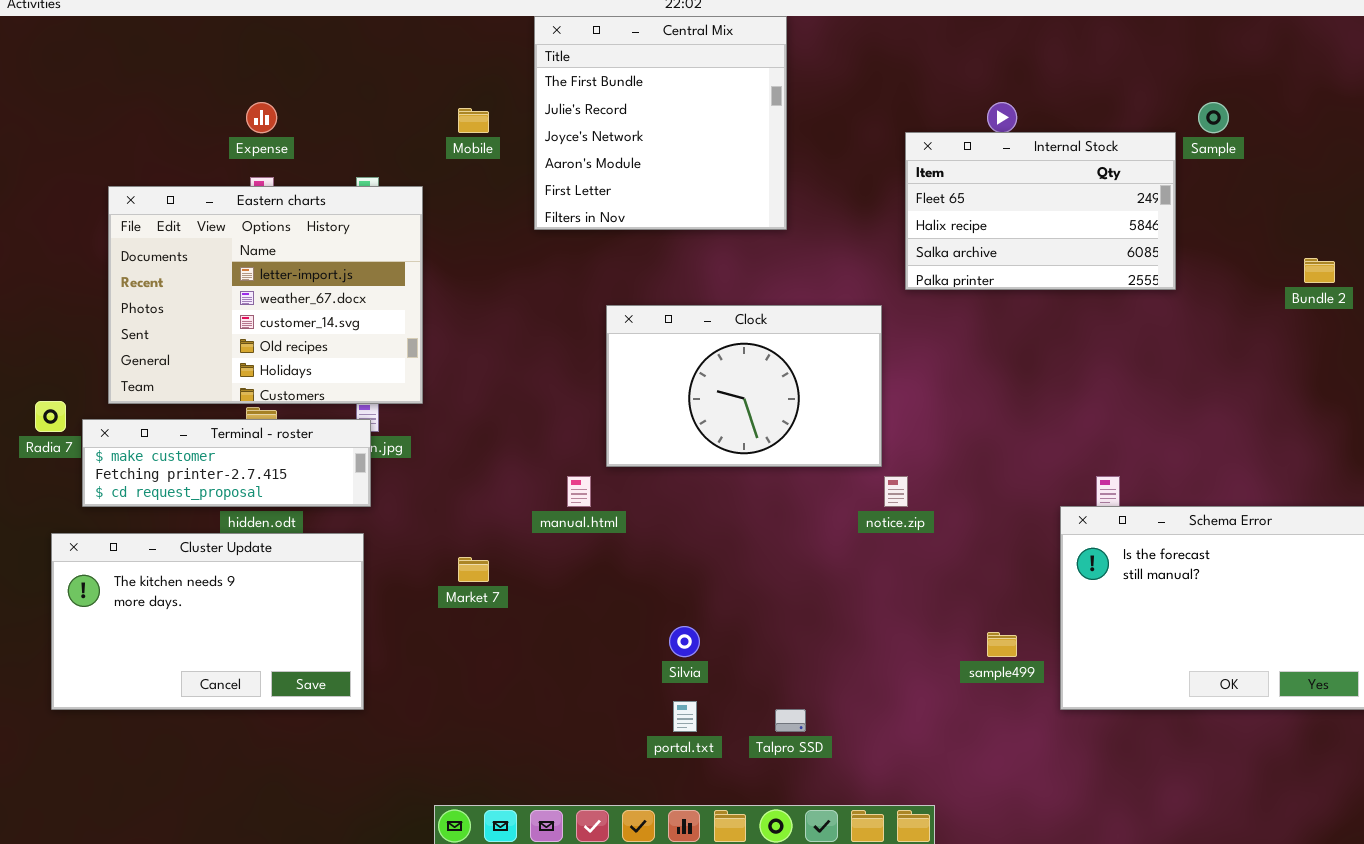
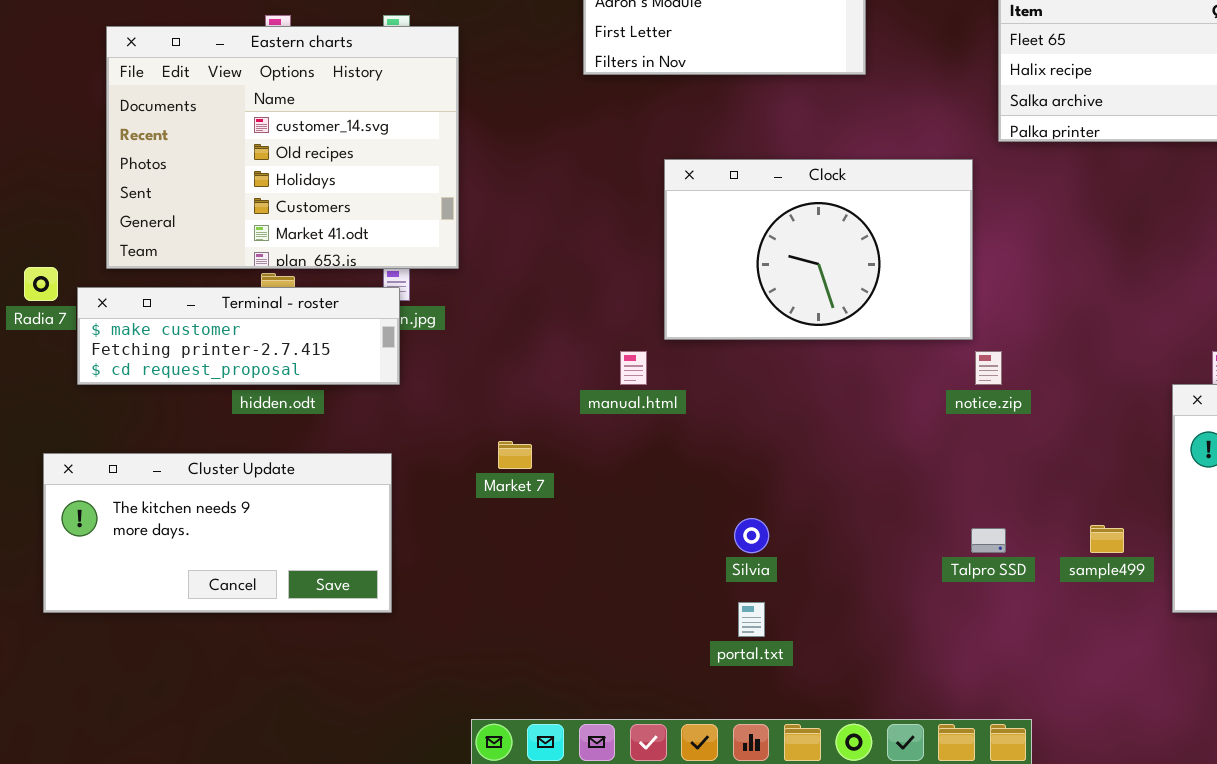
Eastern charts: [108,186,423,404] -> [106,26,459,269], scrolled down 2 rows
Cluster Update: [51,533,364,710] -> [43,453,392,613], resized
Talpro SSD: [775,709,806,732] -> [971,528,1006,553], moved

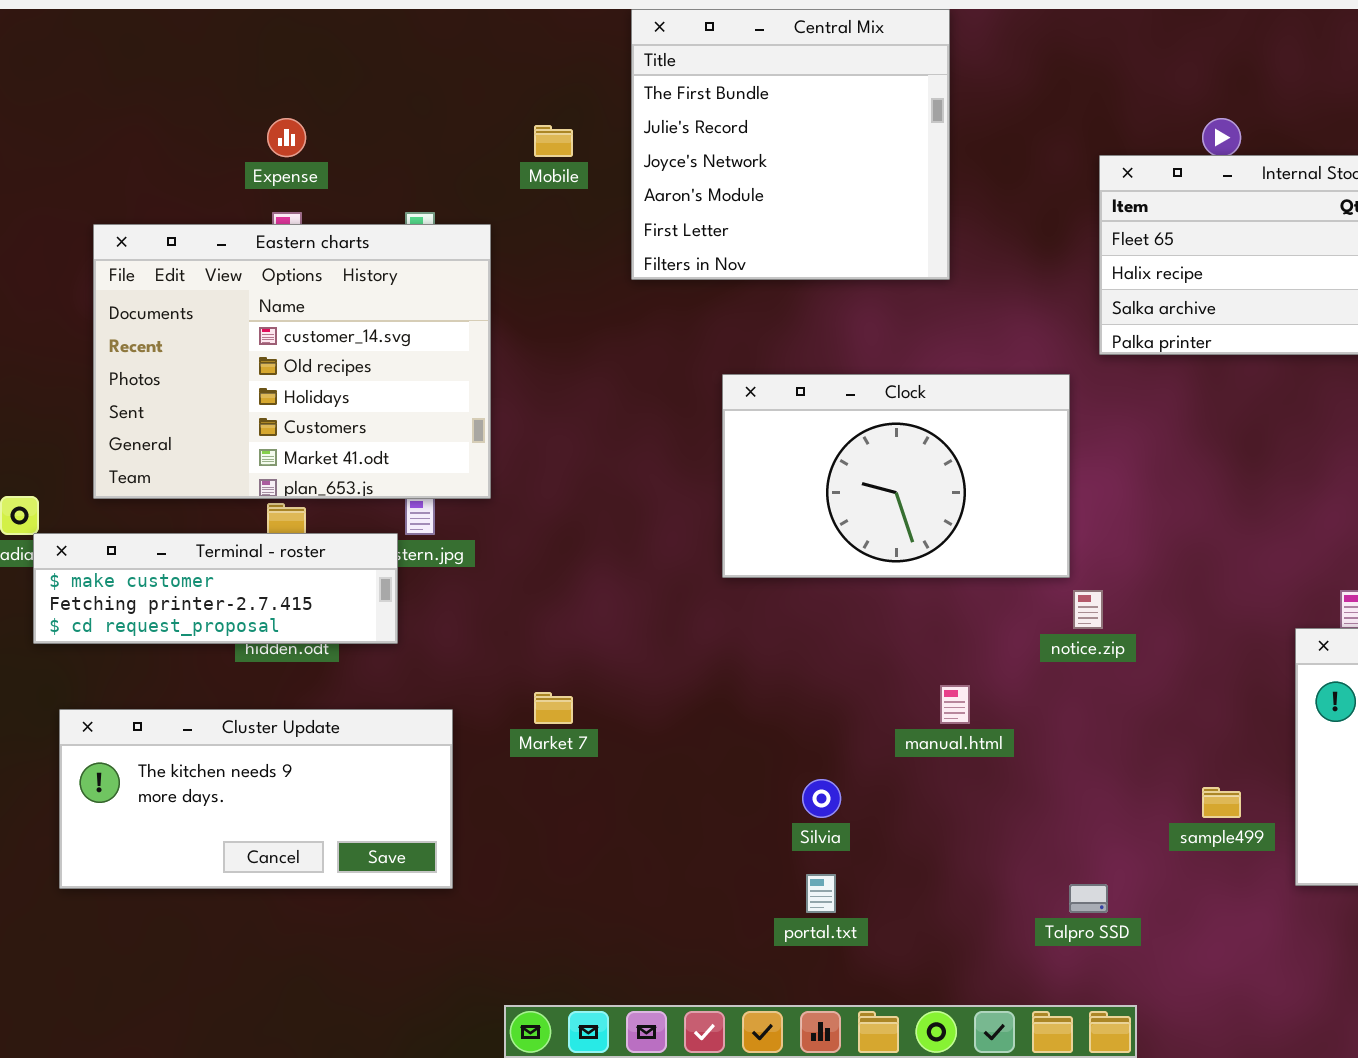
Terminal - roster: [77,287,400,385] -> [33,533,398,644], moved
manual.html: [620,351,647,385] -> [940,685,970,724], moved
Cluster Update: [43,453,392,613] -> [59,709,453,889], moved
Talpro SSD: [971,528,1006,553] -> [1069,884,1108,913], moved

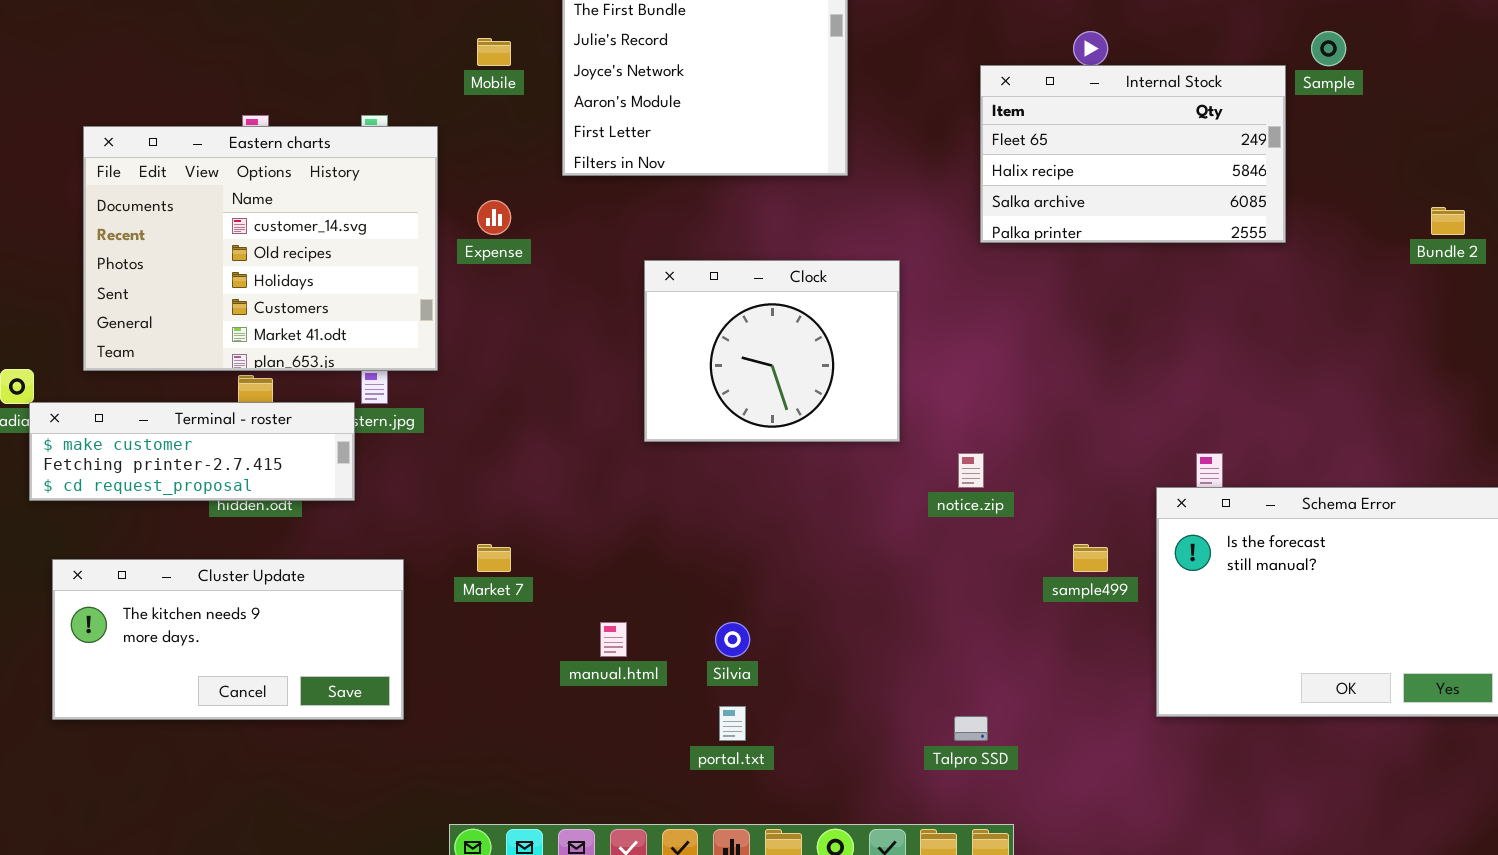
Expense: [267,118,306,157] -> [477,200,511,235], moved
Clock: [722,374,1070,578] -> [644,260,900,442], resized
manual.html: [940,685,970,724] -> [600,622,627,657], moved
sample499: [1202,787,1241,818] -> [1073,544,1108,572], moved

